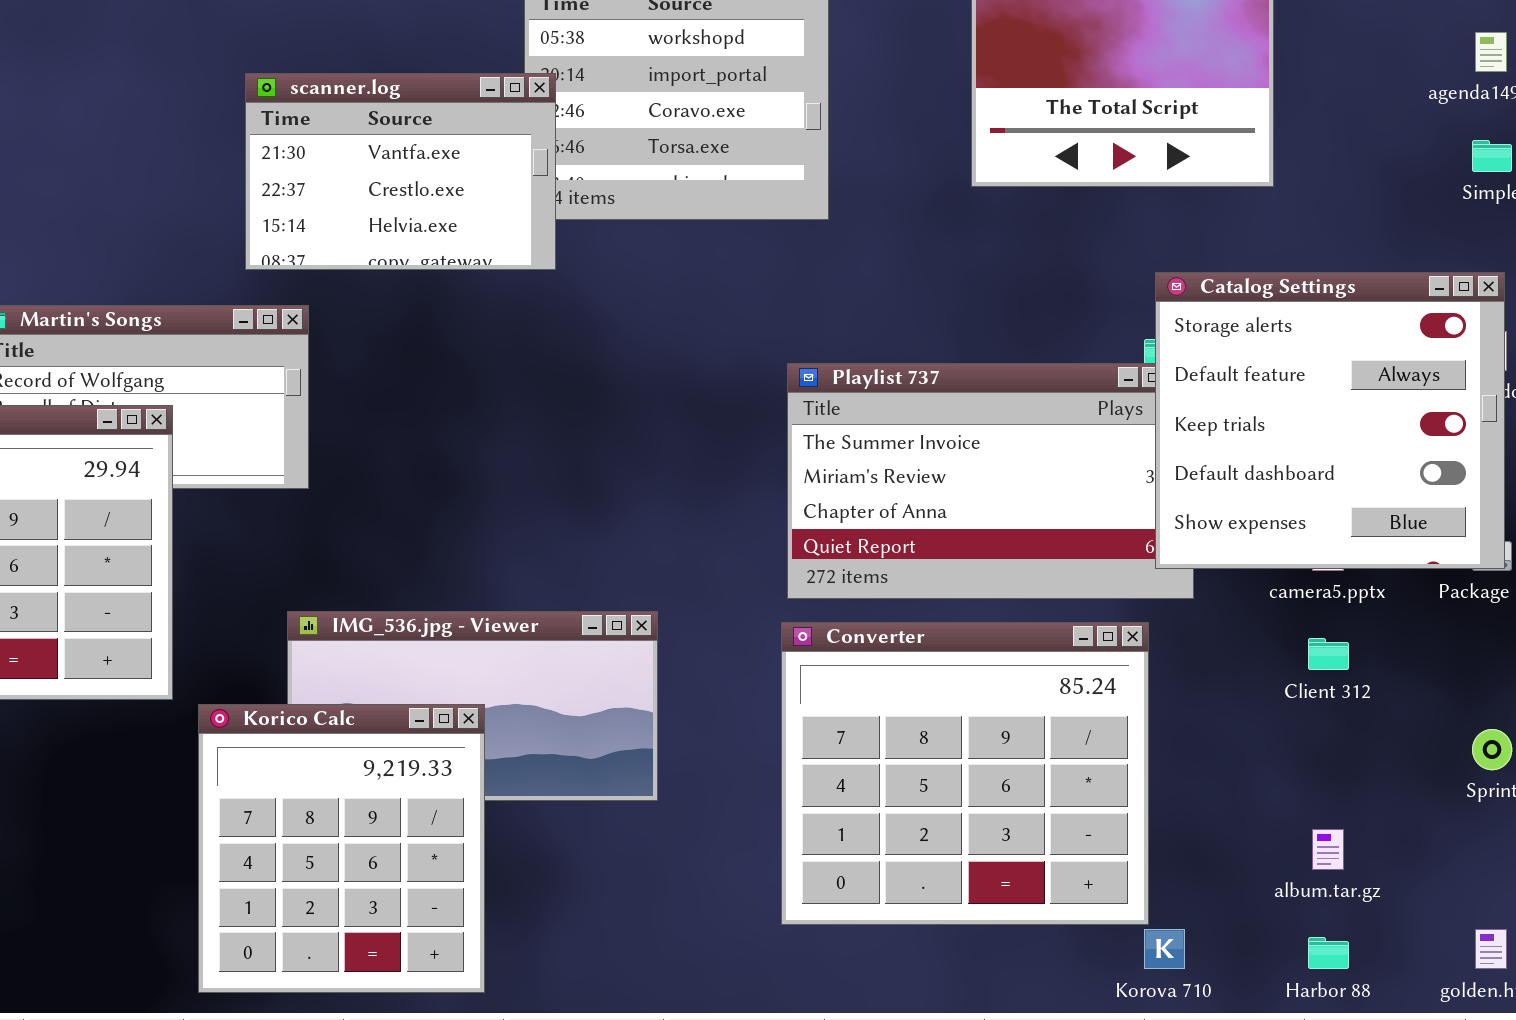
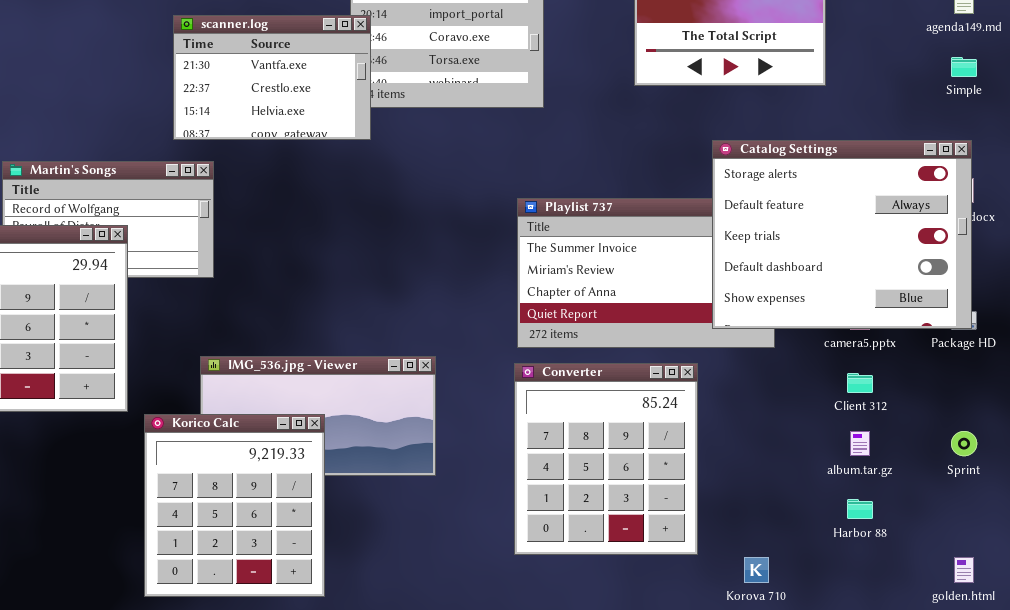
Catalog Settings: [1155,272,1505,569] -> [712,140,972,329], resized
Converter: [781,622,1149,925] -> [514,363,698,555], resized
album.tar.gz: [1312,829,1344,870] -> [850,431,870,456], moved
Harbor 88: [1308,937,1349,969] -> [847,499,873,519], moved

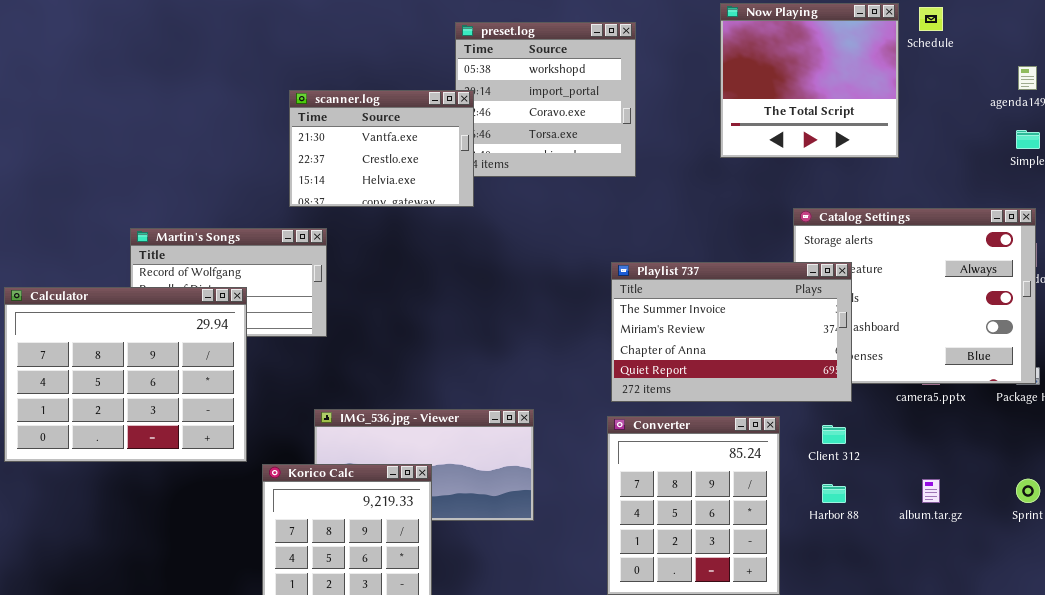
Playlist 737: [517,198,775,348] -> [611,262,852,402], raised
Client 312: [847,373,873,393] -> [822,425,846,444], moved
Harbor 88: [847,499,873,519] -> [822,484,846,503], moved

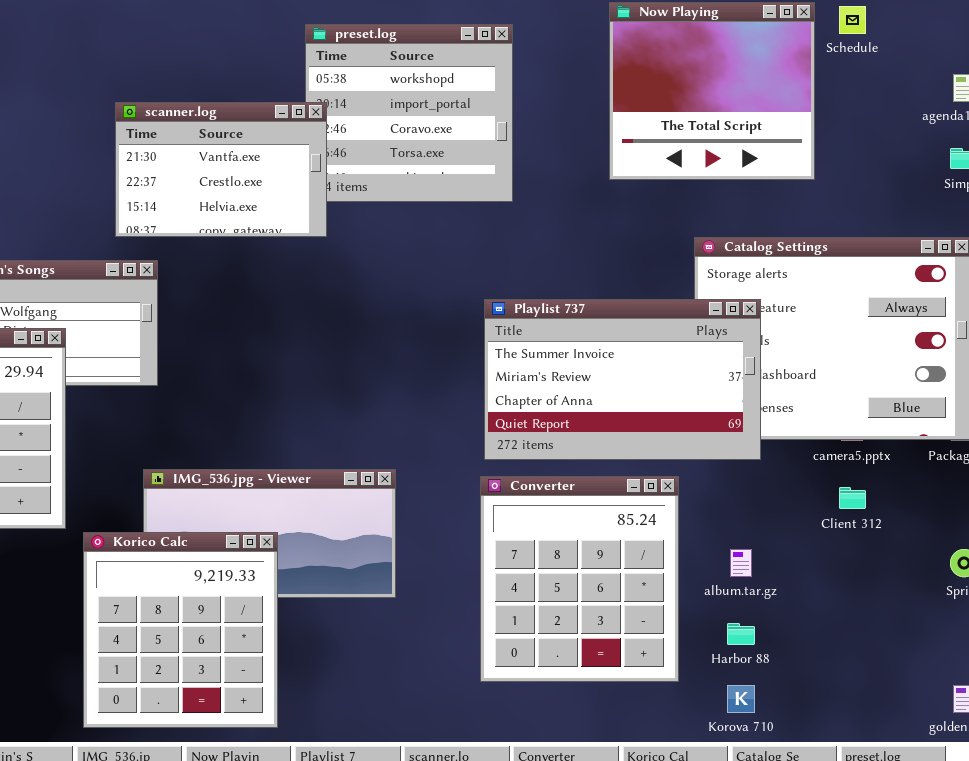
Client 312: [822,425,846,444] -> [839,487,866,509], moved
album.tar.gz: [922,479,940,503] -> [730,549,752,577], moved
Harbor 88: [822,484,846,503] -> [727,623,755,645], moved

